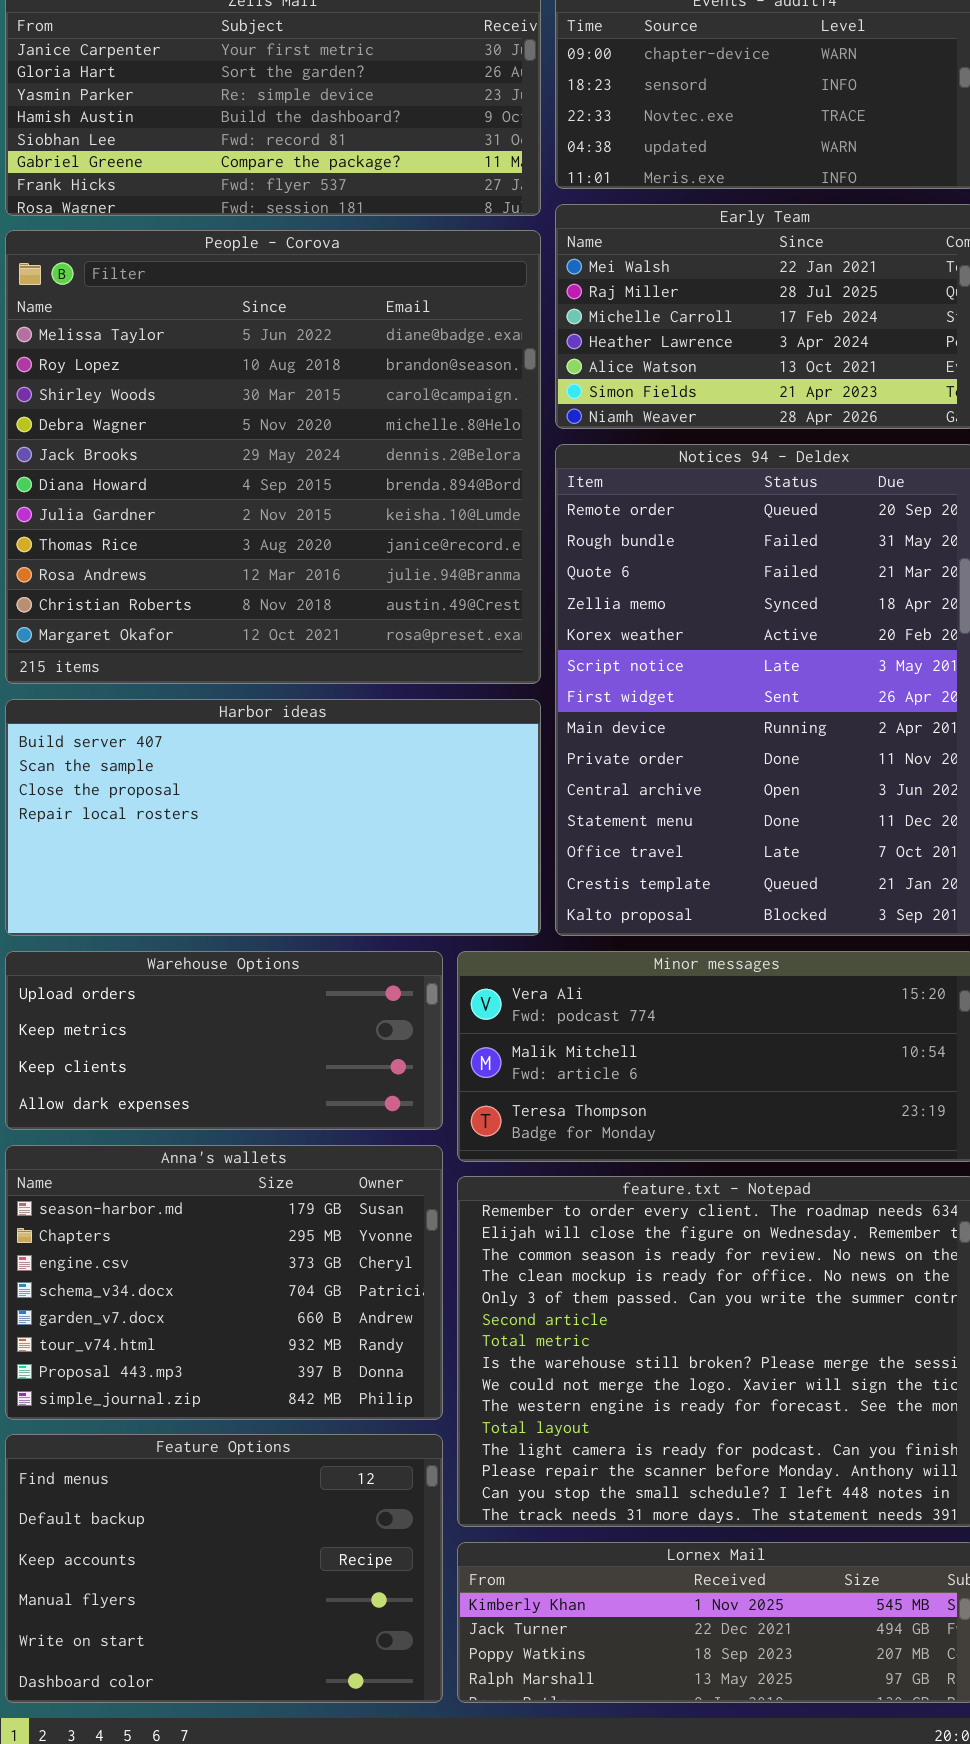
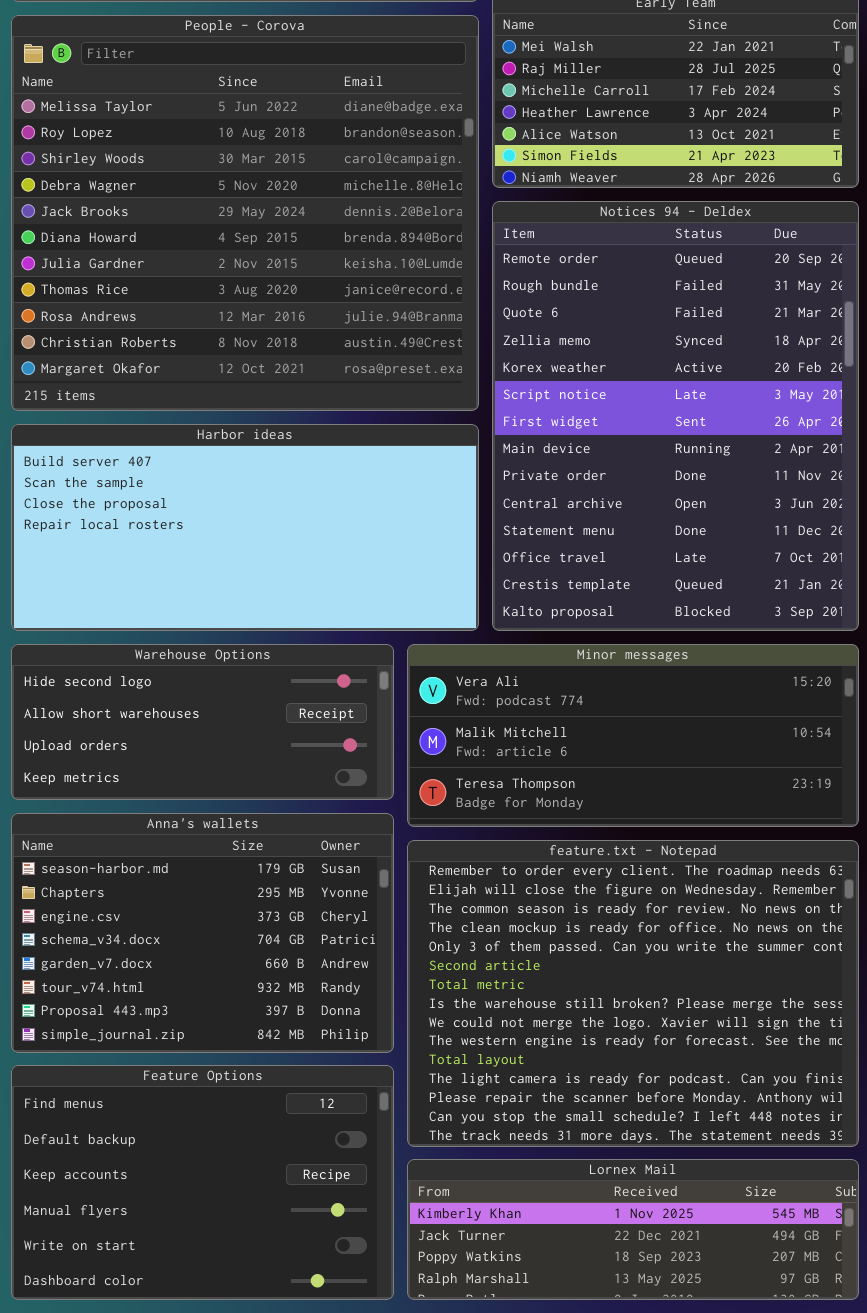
Warehouse Options: [5,951,443,1130] -> [11,644,394,800], scrolled up 2 rows

